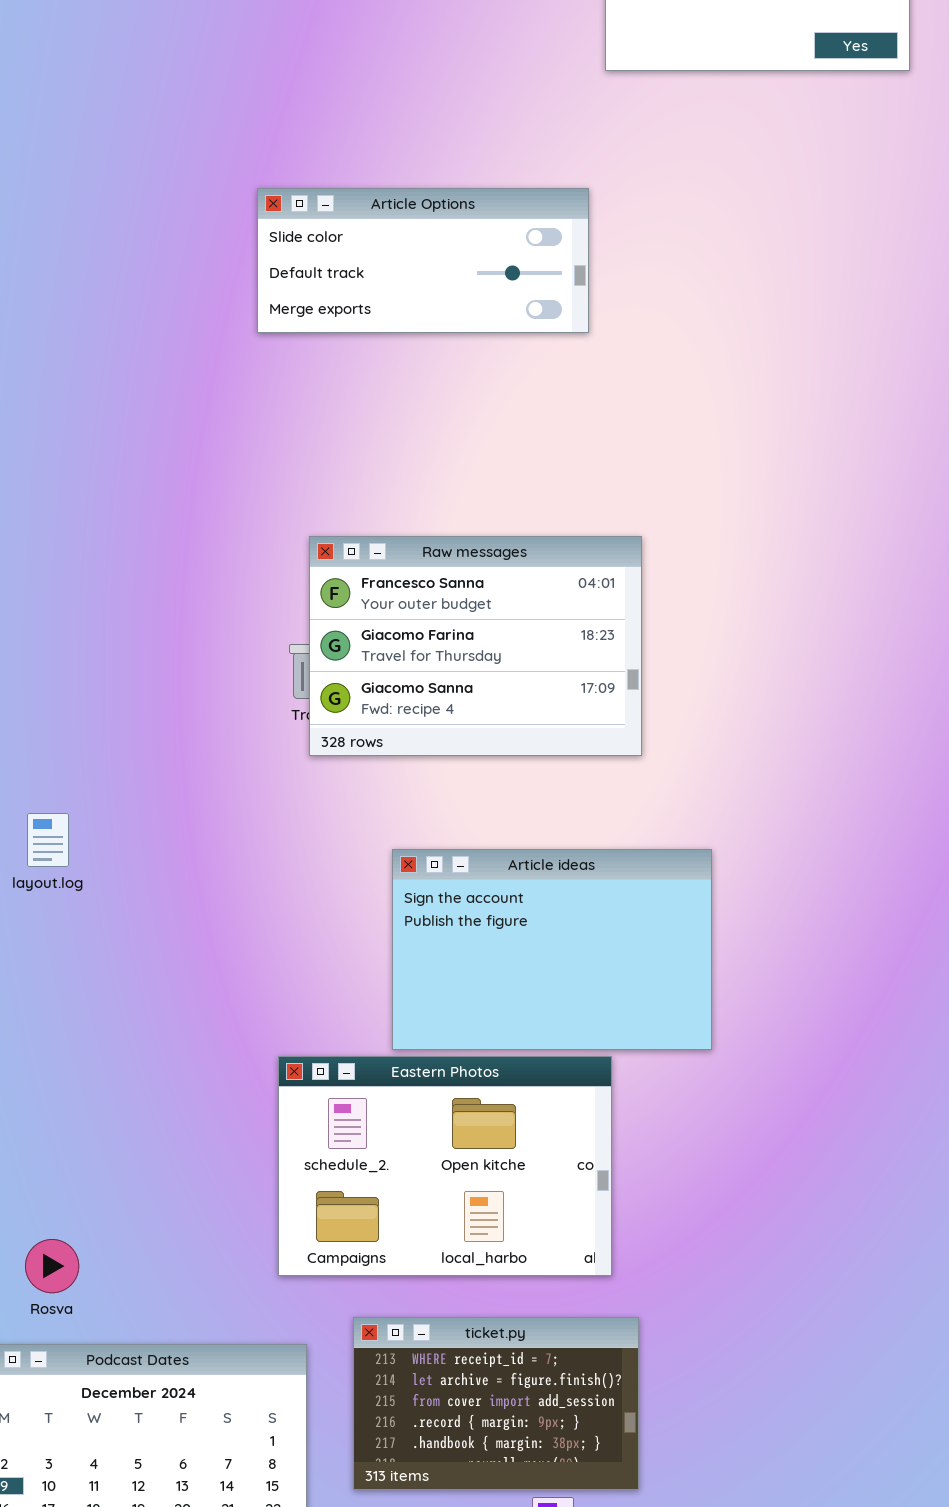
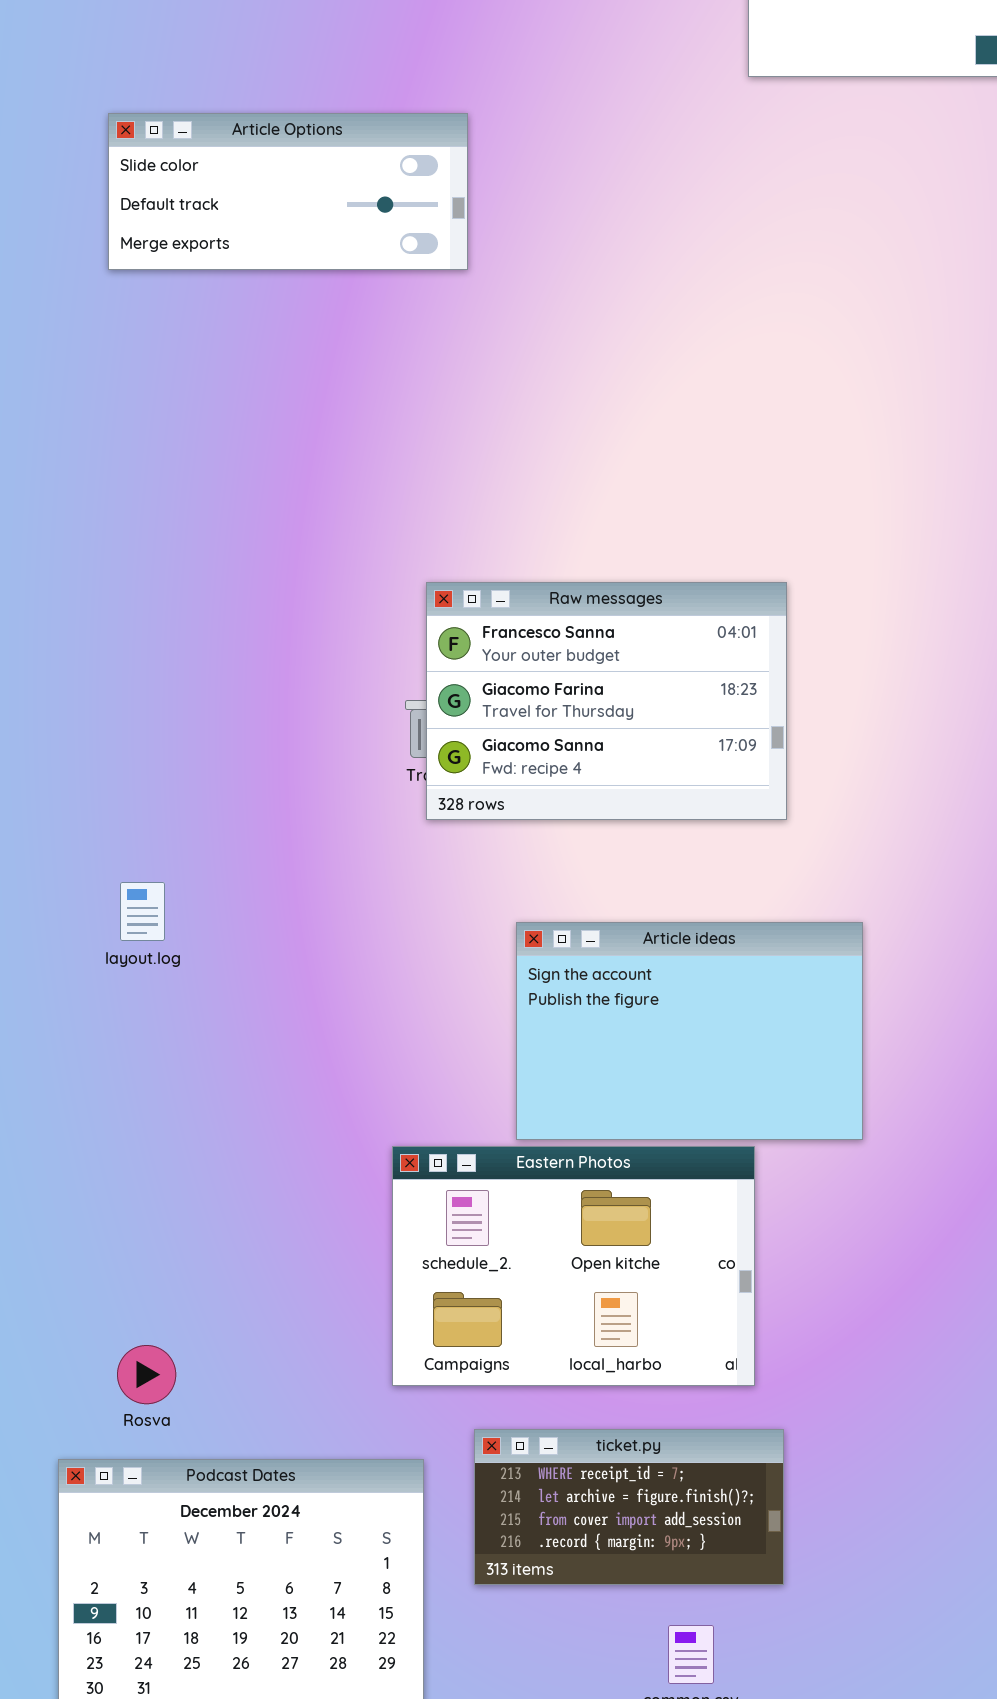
Article Options: [257,188,589,333] -> [108,113,468,270], moved
ticket.py: [353,1317,639,1490] -> [474,1429,784,1585], resized

